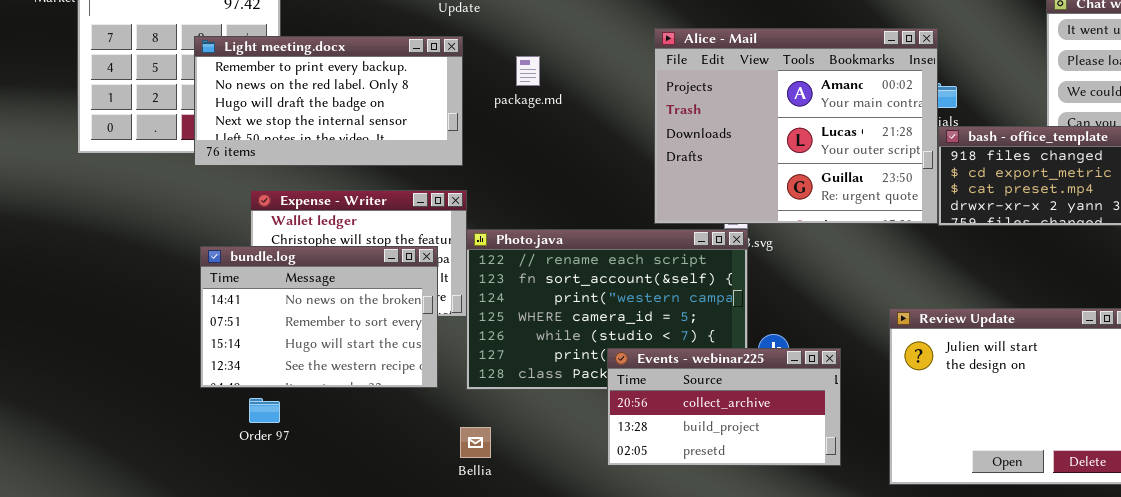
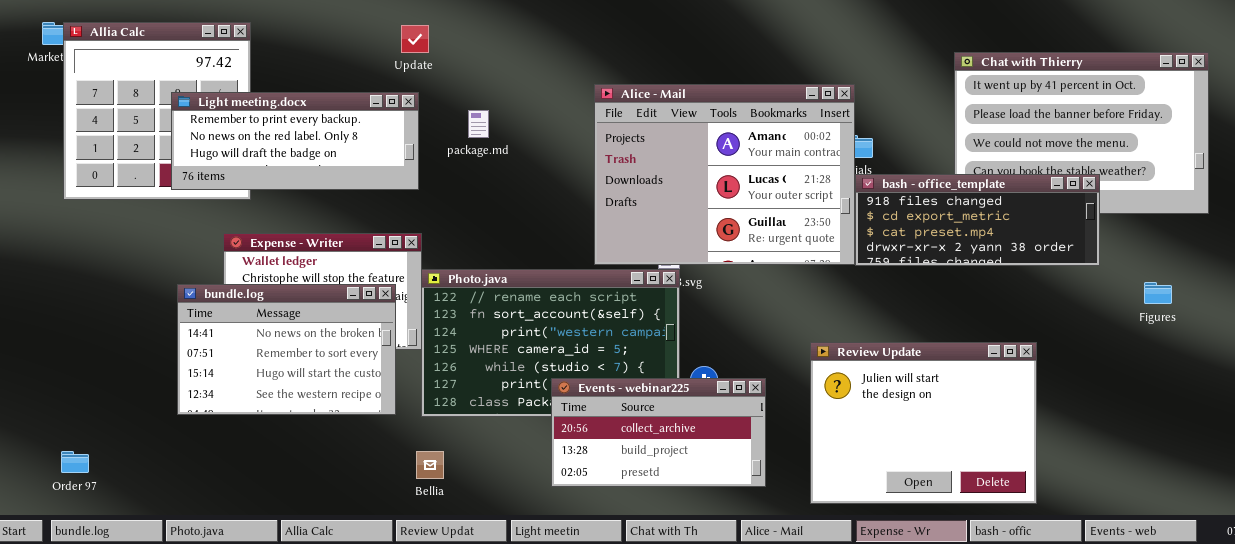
Light meeting.docx: [194,36,463,166] -> [171,92,419,190], resized
Order 97: [249,398,280,423] -> [61,451,89,473], moved

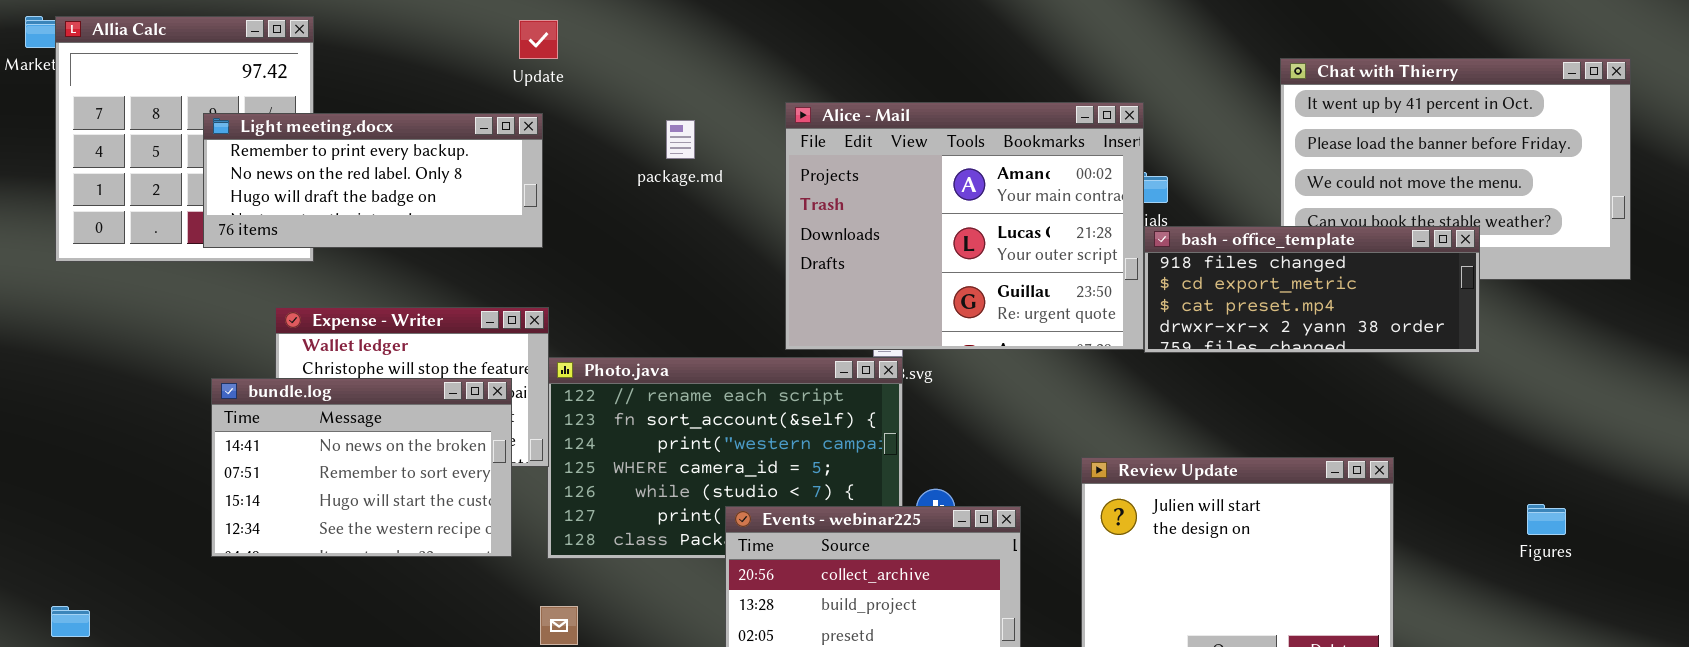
package.md: [468,110,489,138] -> [666,120,695,159], moved
Figures: [1144,282,1172,304] -> [1527,504,1566,535], moved

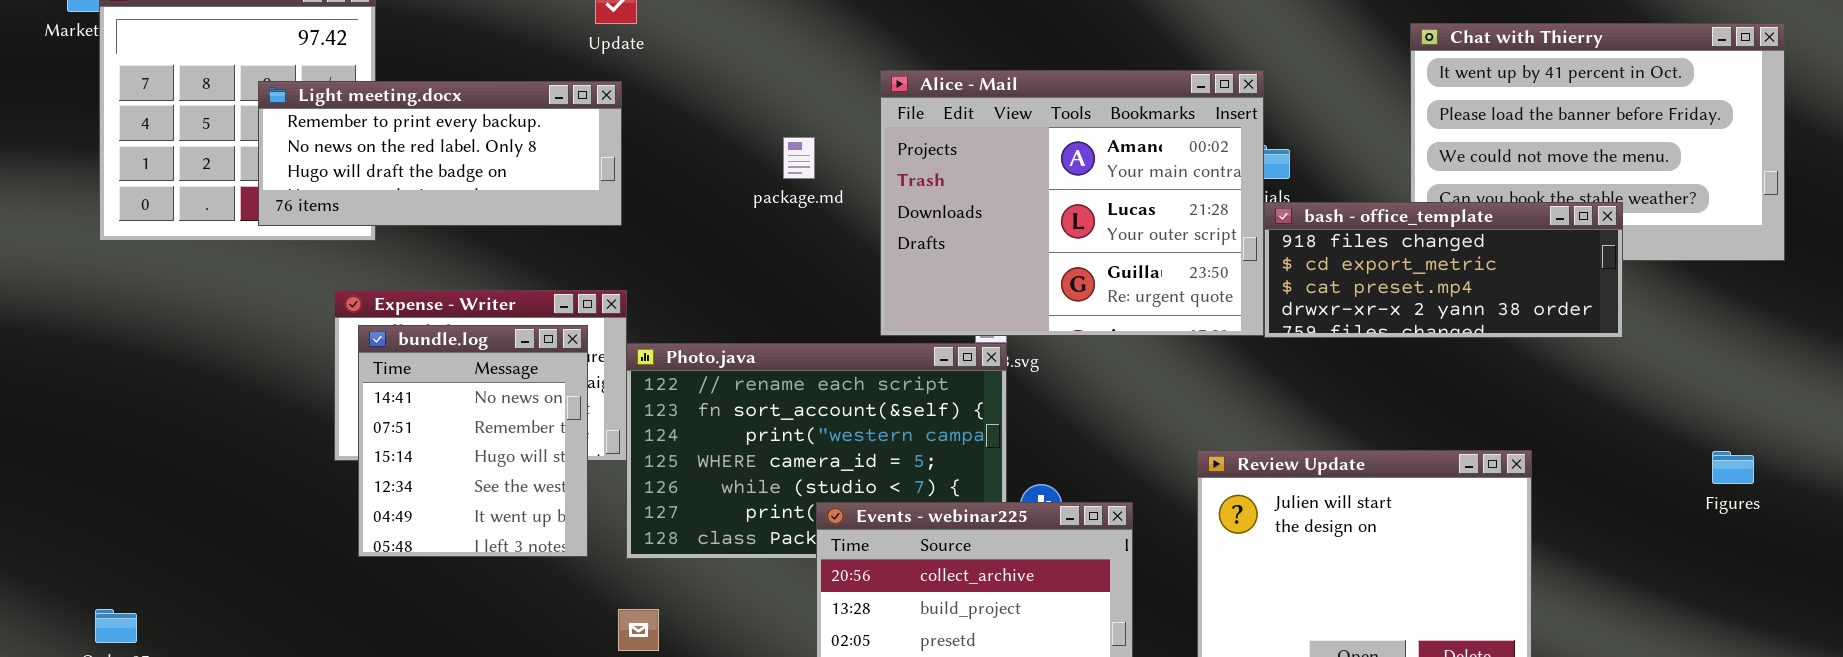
package.md: [666,120,695,159] -> [783,137,815,179], moved
bundle.log: [211,378,512,557] -> [358,325,588,557], resized
Figures: [1527,504,1566,535] -> [1712,451,1754,484], moved

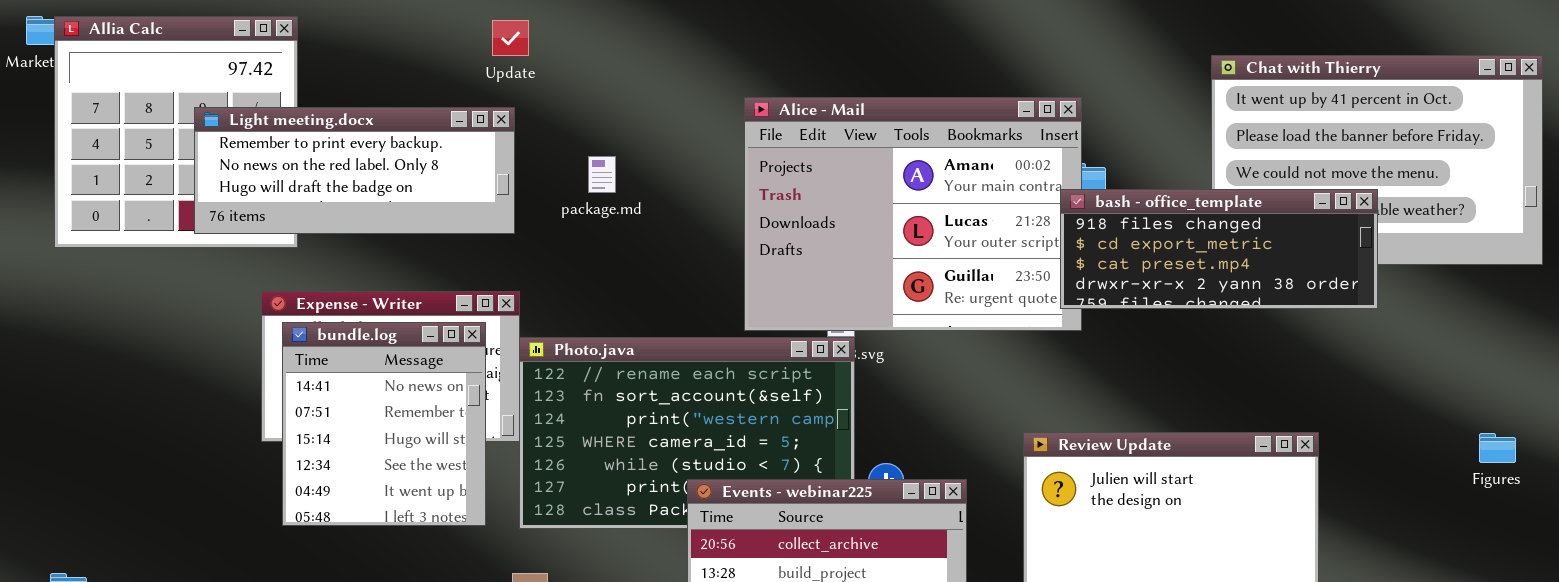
package.md: [783,137,815,179] -> [588,156,616,193], moved
bash - office_template: [1264,202,1623,338] -> [1060,189,1378,309], moved

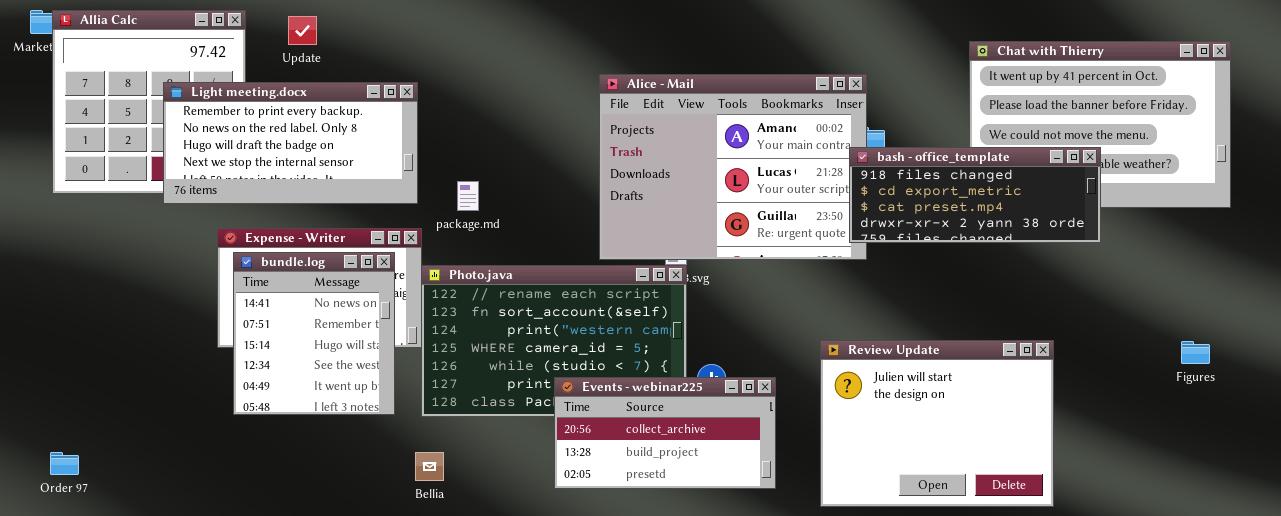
Update: [492,20,529,56] -> [288,16,317,45], moved
Light meeting.docx: [194,107,515,234] -> [163,82,418,204], resized
package.md: [588,156,616,193] -> [457,181,479,211], moved

